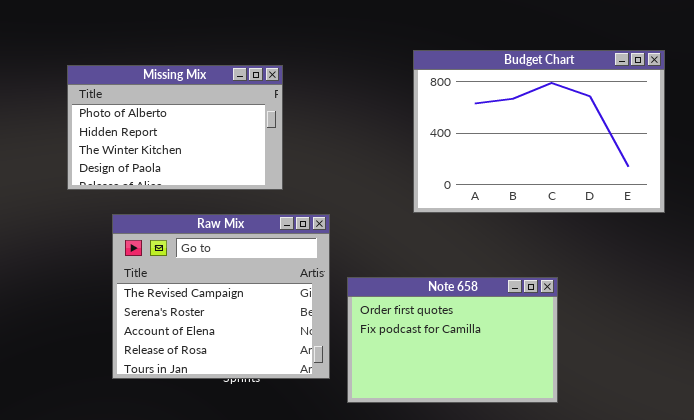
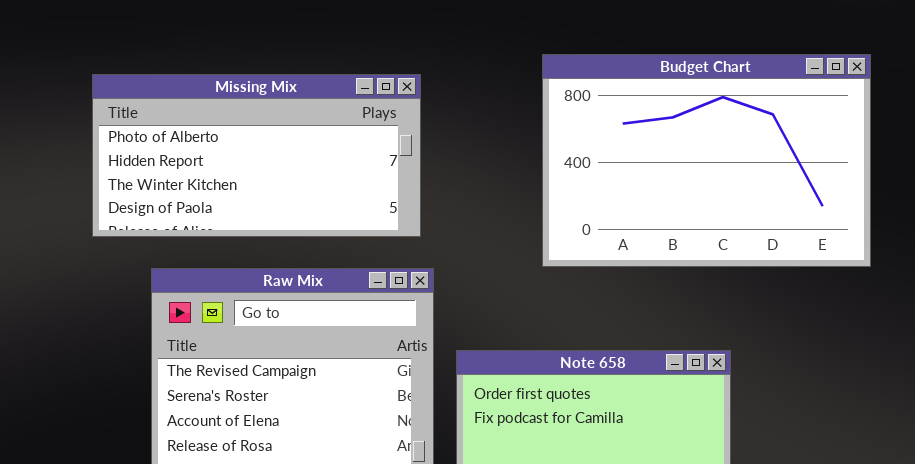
Missing Mix: [67,65,283,190] -> [92,74,421,237], resized

